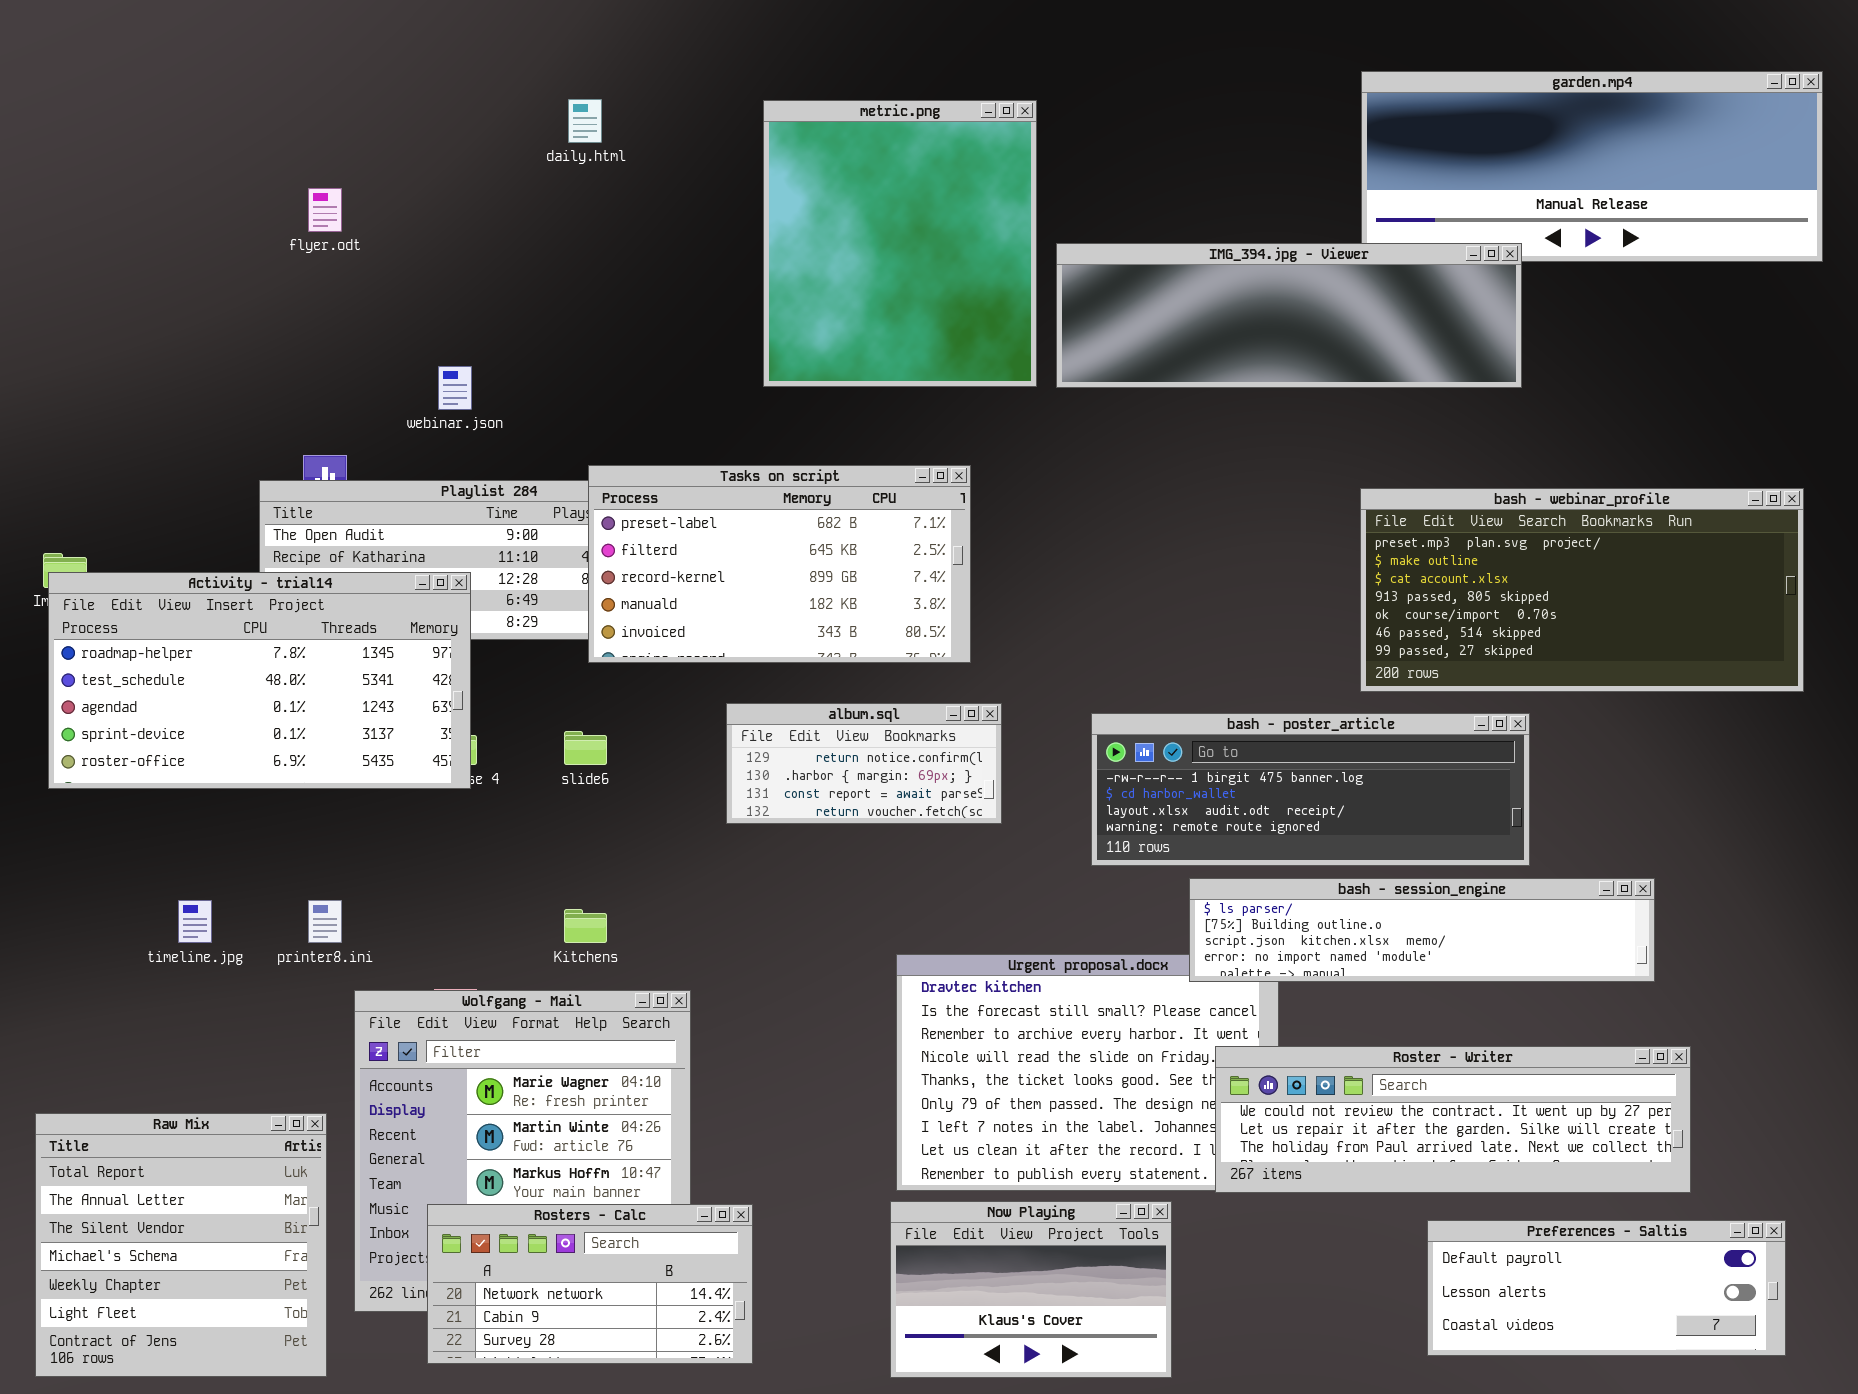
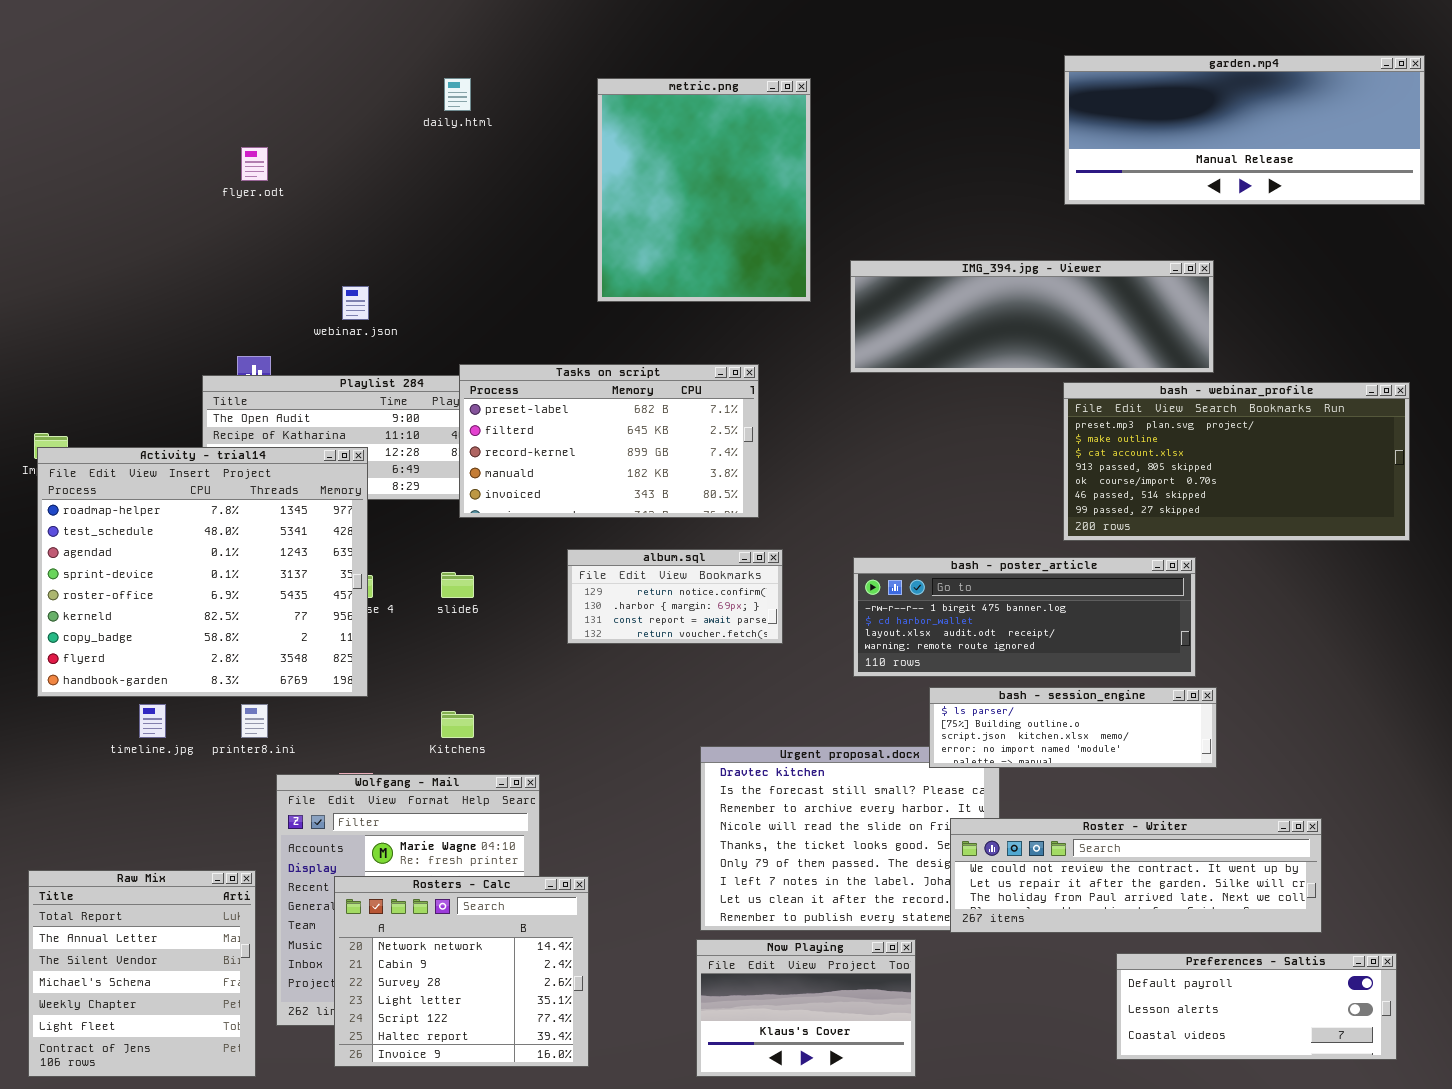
IMG_394.jpg - Viewer: [1056,243,1522,388] -> [850,260,1214,373], moved
Activity - trial14: [48,572,471,789] -> [37,447,368,697], resized
bash - session_engine: [1189,878,1655,982] -> [929,687,1217,768], resized
Rosters - Calc: [427,1204,753,1364] -> [334,876,589,1067], resized

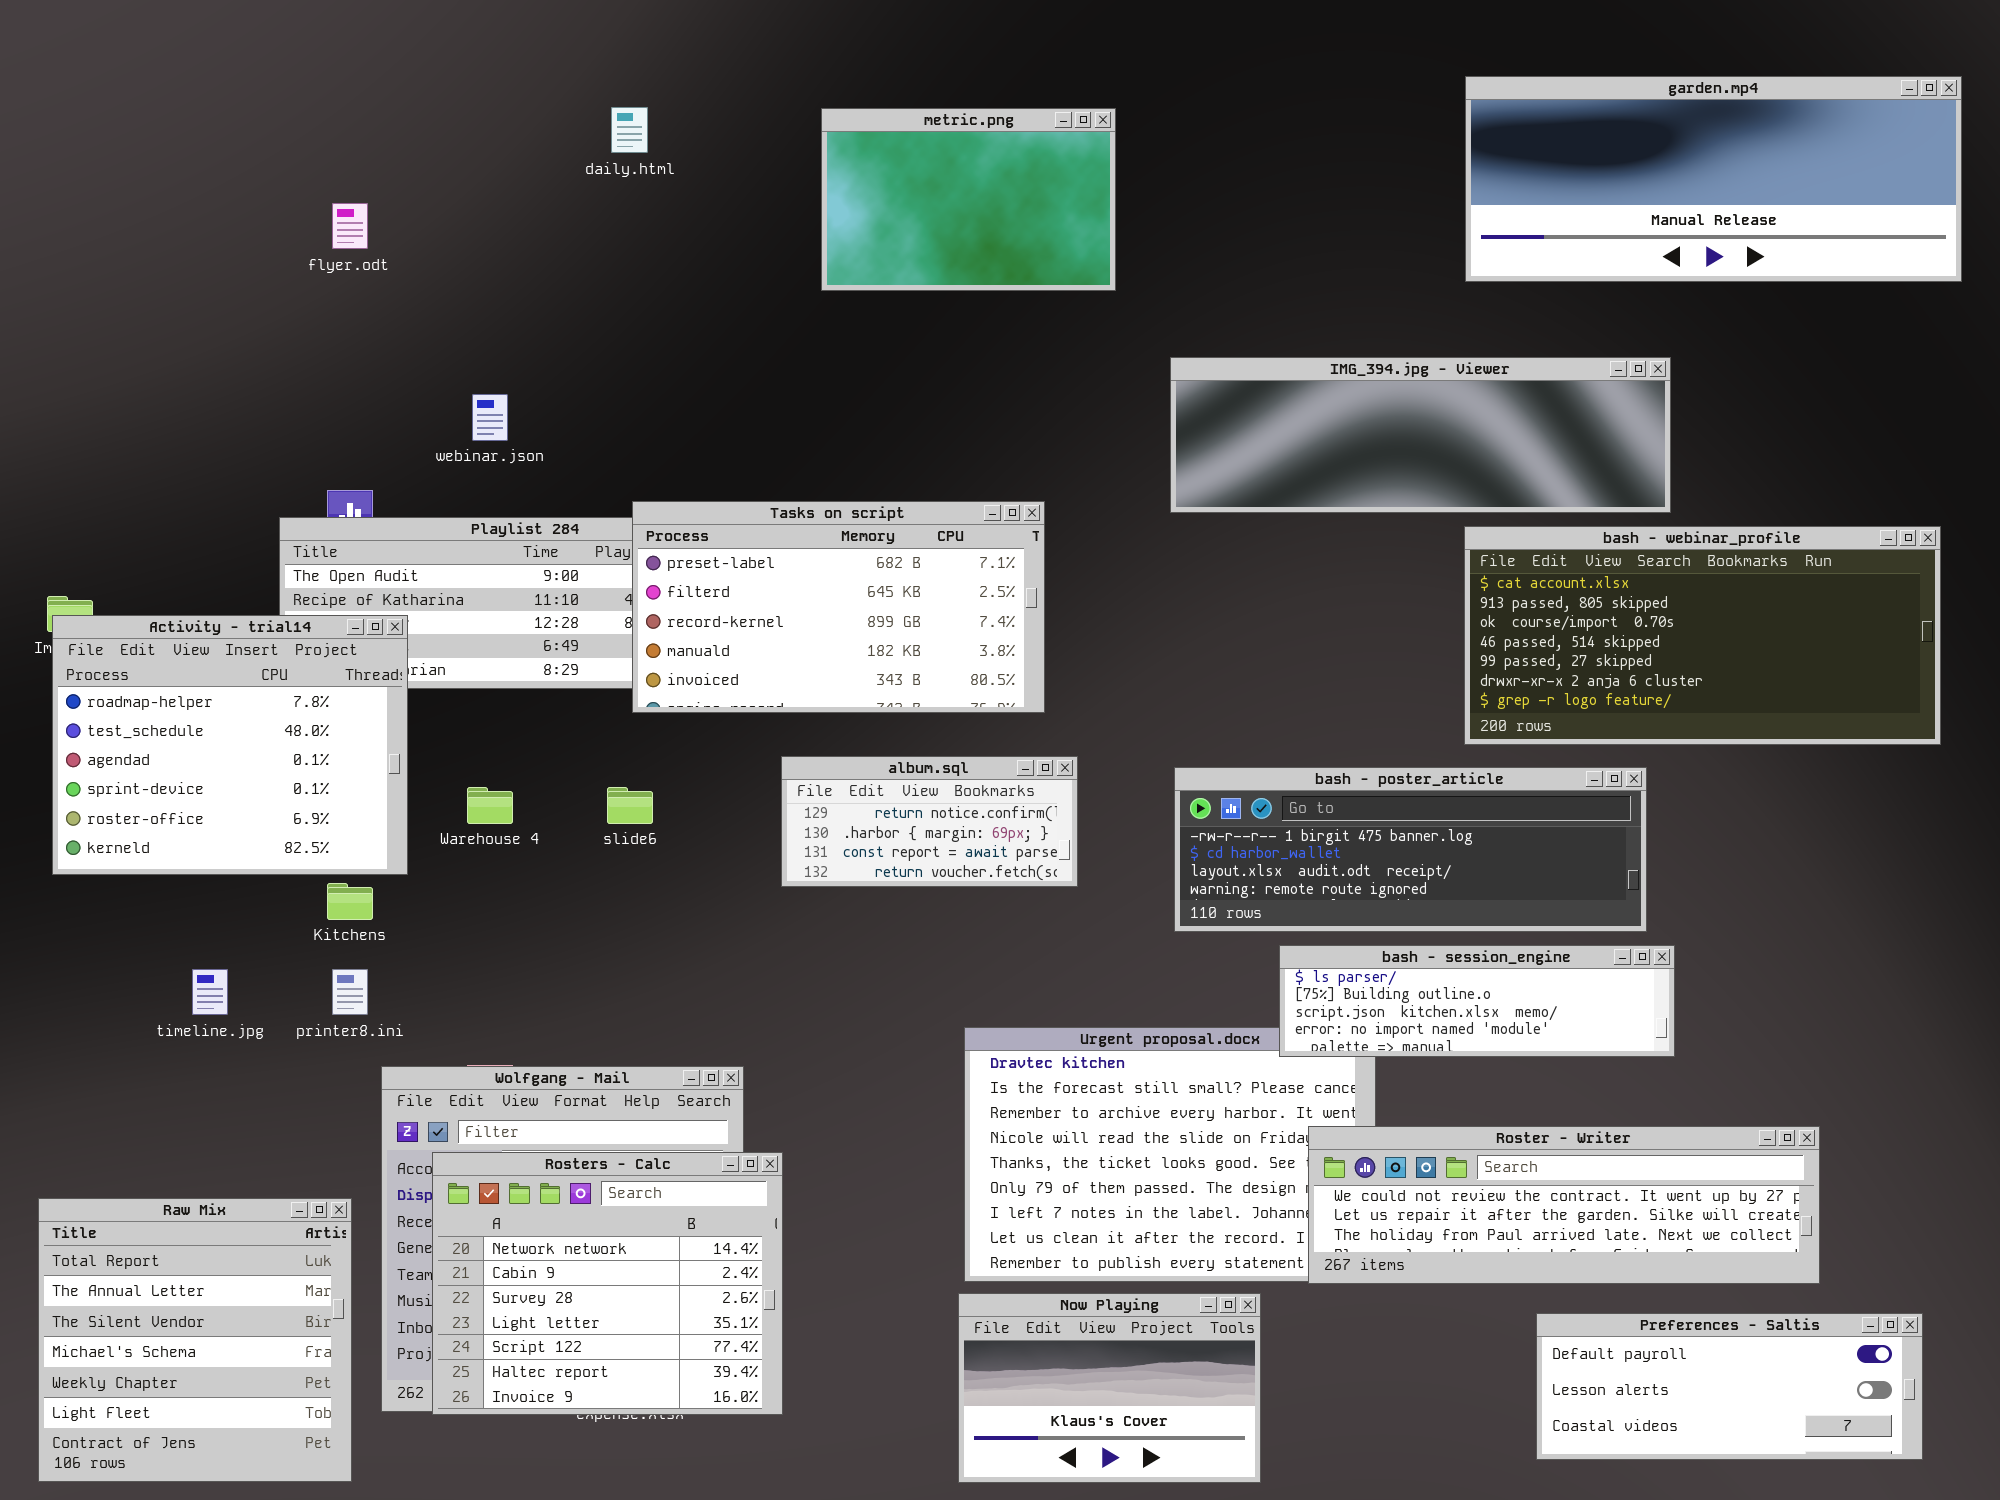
metric.png: [597,78,811,302] -> [821,108,1116,291], resized
bash - webinar_profile: [1063,382,1410,541] -> [1464,526,1941,745], scrolled down 2 rows
Activity - trial14: [37,447,368,697] -> [52,615,408,875], resized
Kitchens: [441,711,474,738] -> [327,883,373,920], moved
Rosters - Calc: [334,876,589,1067] -> [432,1152,783,1415], moved

